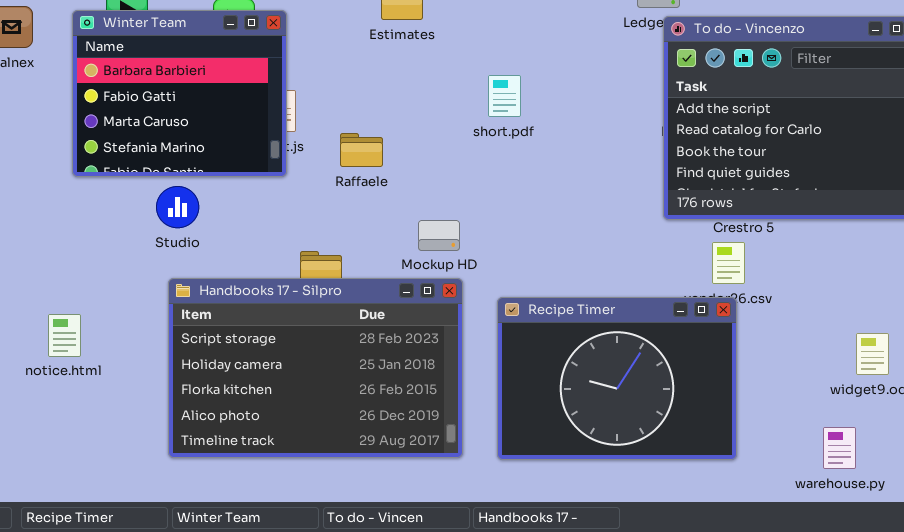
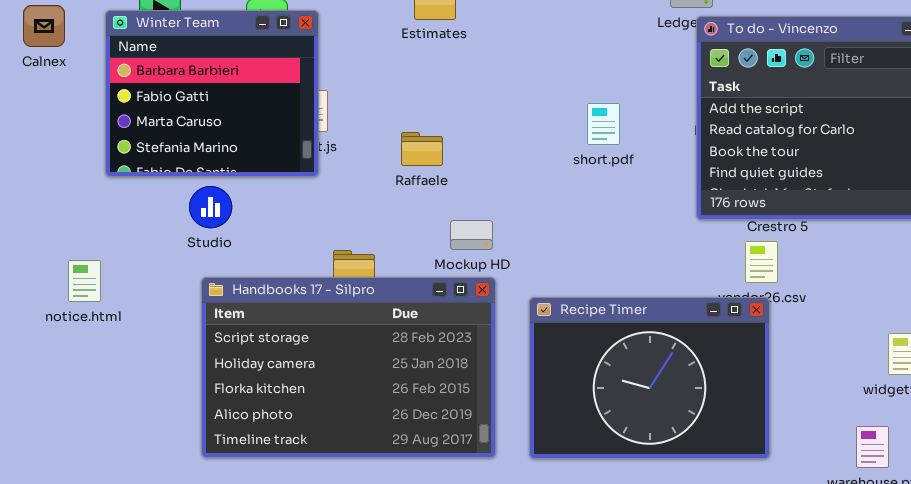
short.pdf: [488,75,521,117] -> [587,103,620,145], moved
Raffaele: [340,133,383,167] -> [401,132,443,166], moved
notice.html: [48,314,81,357] -> [68,260,101,302], moved

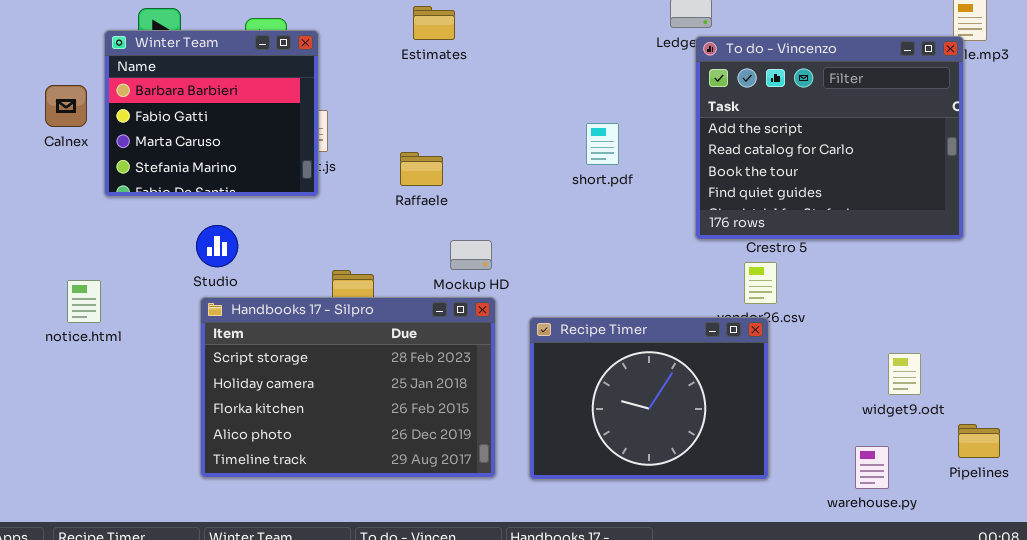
Calnex: [23,5,65,47] -> [45,85,87,127], moved
Studio: [189,186,232,228] -> [196,225,238,267], moved

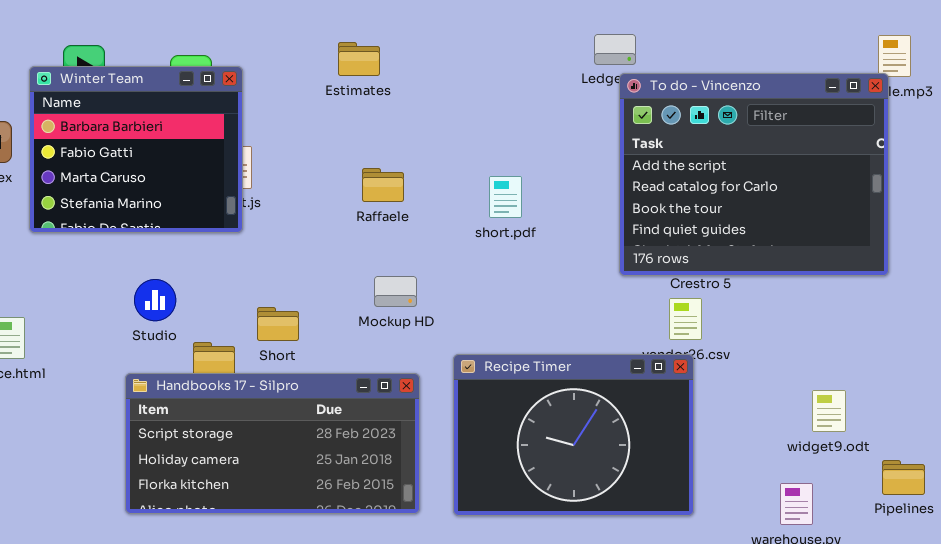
short.pdf: [586,123,619,165] -> [489,176,522,218], moved
Raffaele: [400,152,443,186] -> [362,168,404,202], moved
Studio: [196,225,238,267] -> [134,279,176,321], moved
Handbooks 17 - Silpro: [200,297,496,478] -> [125,373,420,514], resized

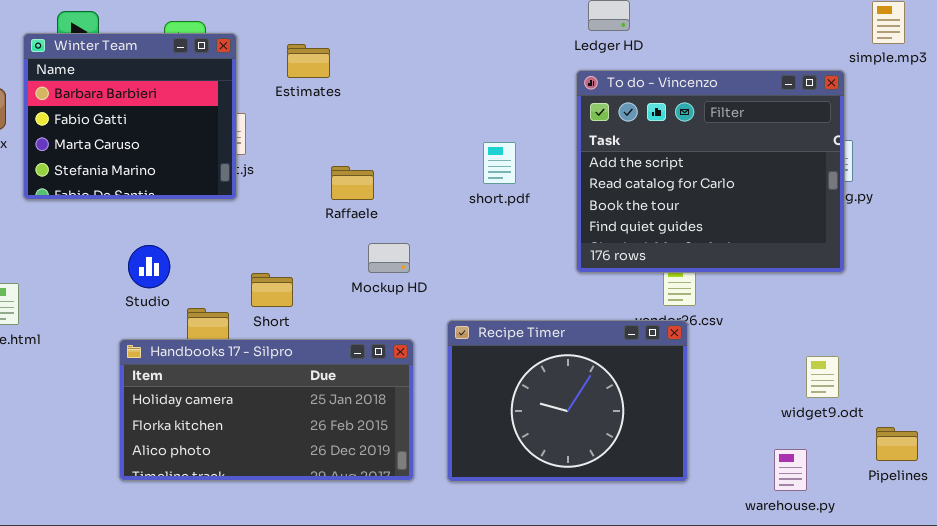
Estimates: [338,42,380,76] -> [287,44,330,78], moved
To do - Vincenzo: [619,73,889,276] -> [576,70,845,273], moved
Raffaele: [362,168,404,202] -> [331,166,374,200], moved
Handbooks 17 - Silpro: [125,373,420,514] -> [119,339,414,481], scrolled down 1 row

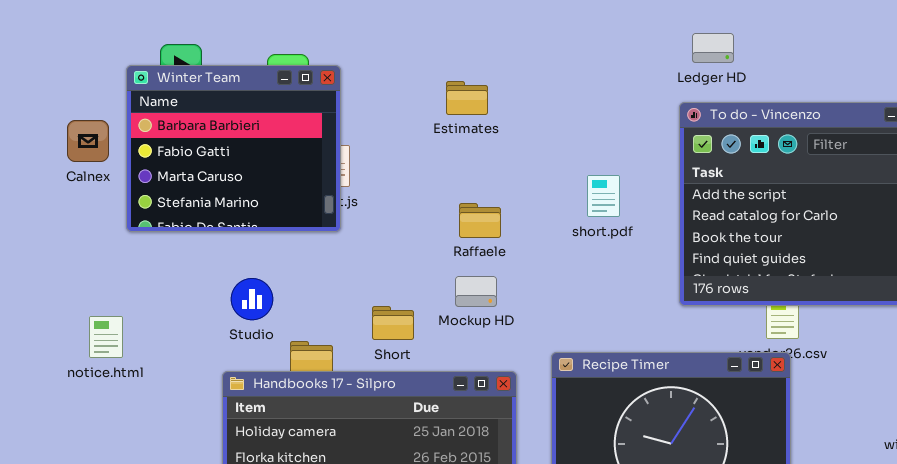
Estimates: [287,44,330,78] -> [446,81,488,115], moved
Raffaele: [331,166,374,200] -> [459,203,501,238], moved
Mockup HD: [368,243,410,273] -> [455,276,497,307], moved
Short: [251,273,293,307] -> [372,306,414,340], moved

